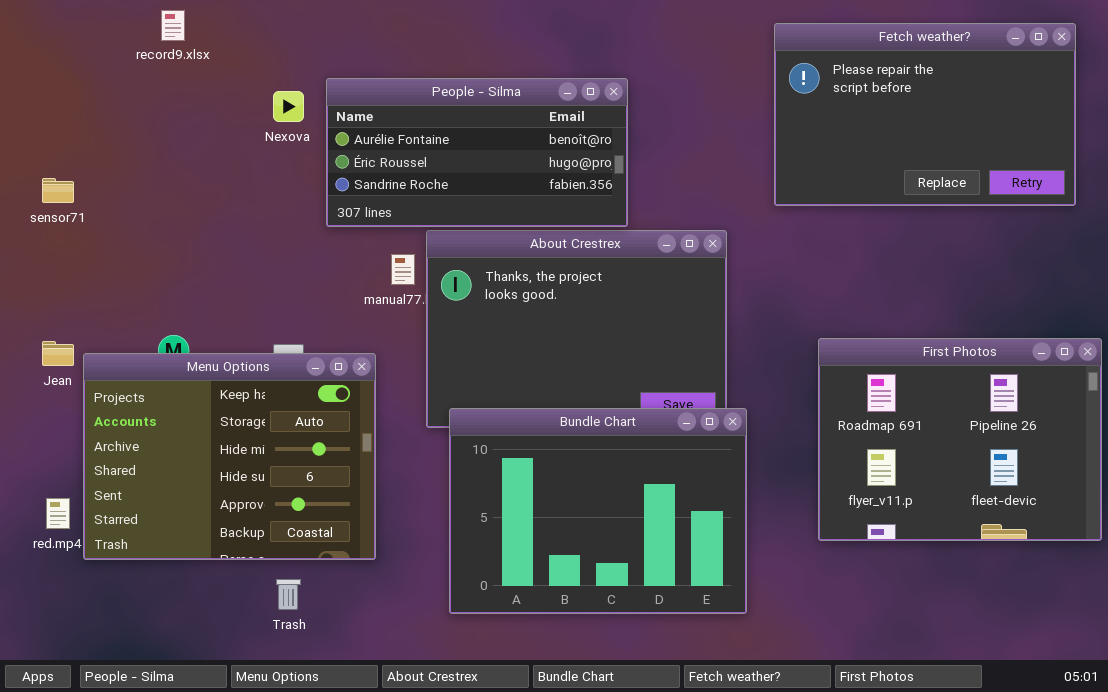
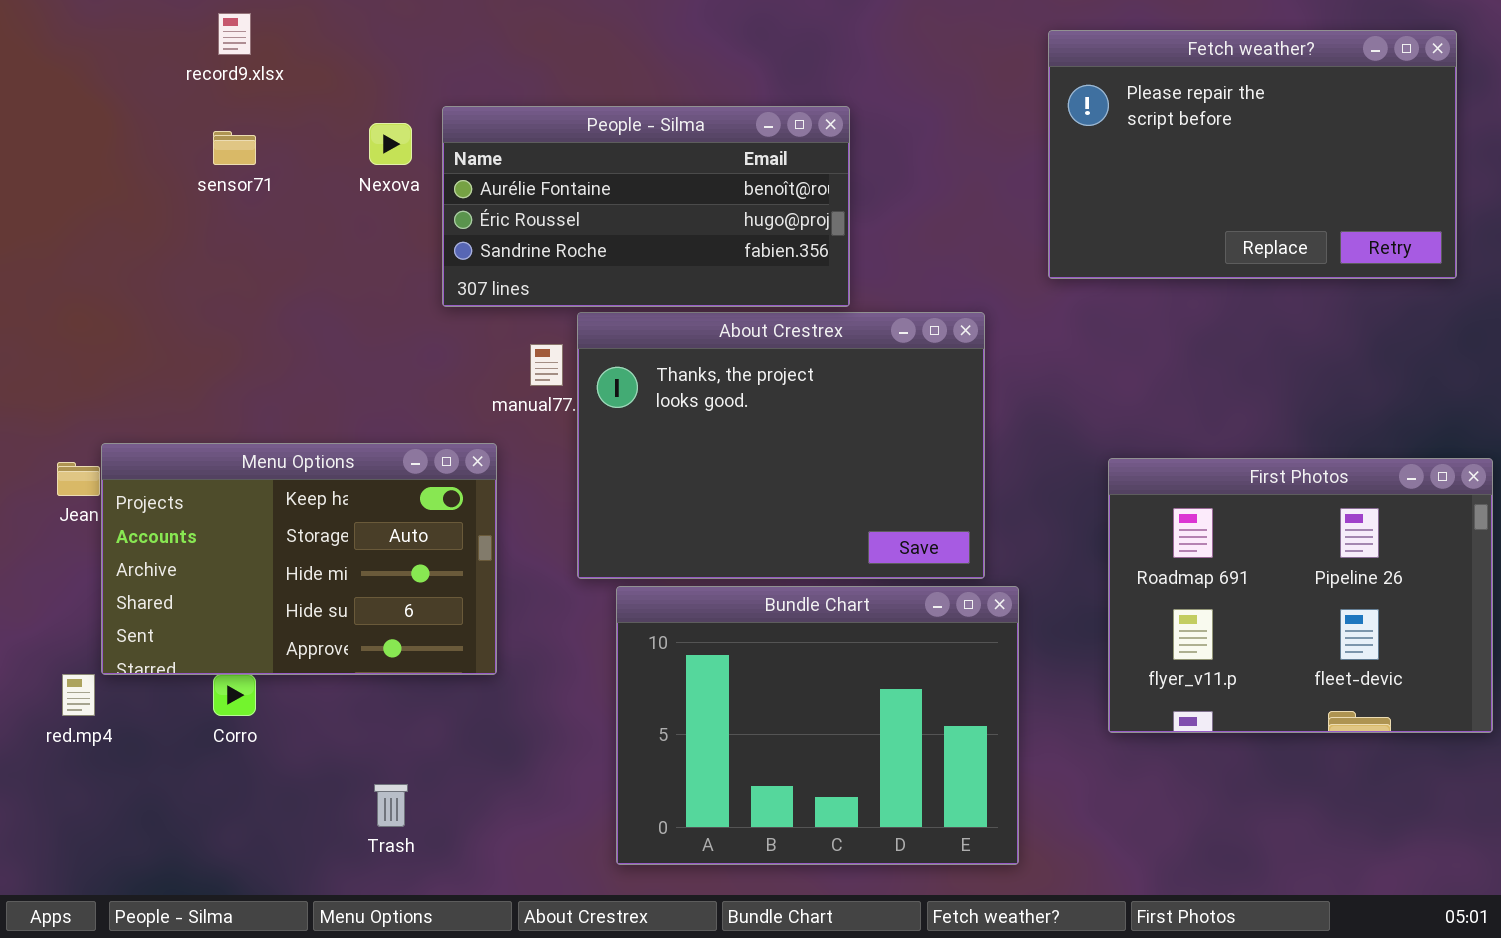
sensor71: [42,178,74,203] -> [213,131,256,165], moved
Menu Options: [83,353,376,560] -> [101,443,497,675], moved, resized
Bundle Chart: [449,408,747,614] -> [616,586,1019,865], moved

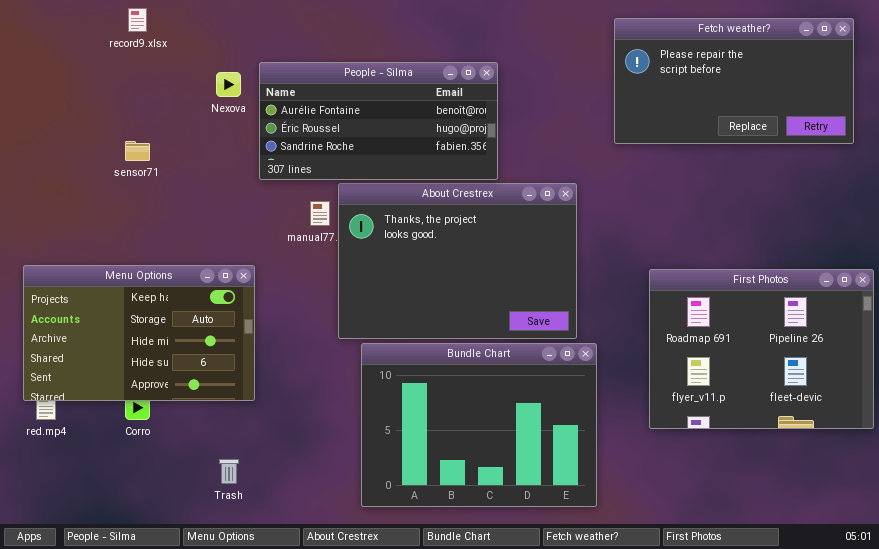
Fetch weather?: [1048,30,1457,279] -> [614,18,854,144], resized
sensor71: [213,131,256,165] -> [125,141,150,161], moved
Menu Options: [101,443,497,675] -> [23,265,255,401], moved

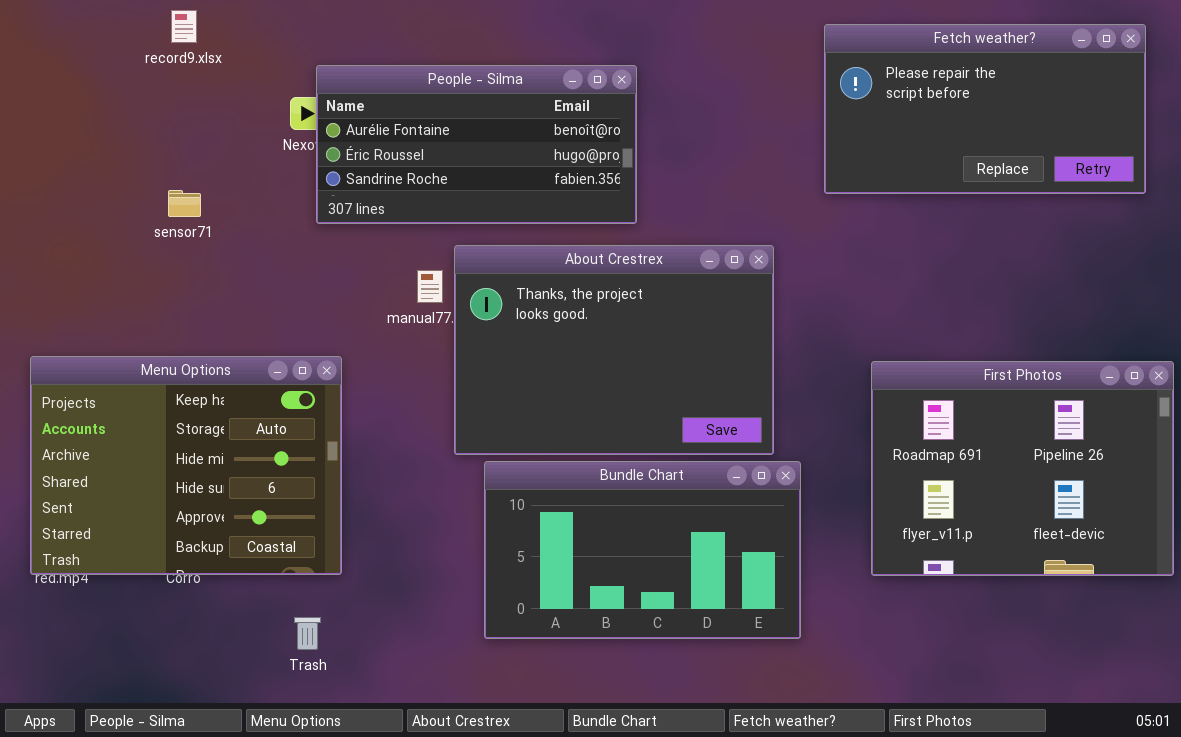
People - Silma: [259,62,498,180] -> [316,65,637,224], moved
Menu Options: [23,265,255,401] -> [30,356,342,575], resized
Bundle Chart: [361,343,597,507] -> [484,461,801,639], resized

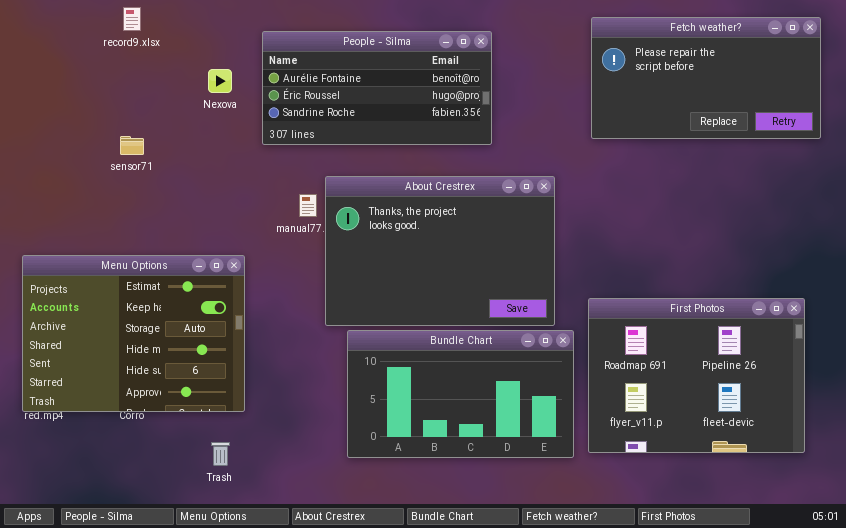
People - Silma: [316,65,637,224] -> [262,31,492,145], moved
Menu Options: [30,356,342,575] -> [22,255,245,412], scrolled up 1 row
First Photos: [871,361,1174,576] -> [588,298,805,453], moved

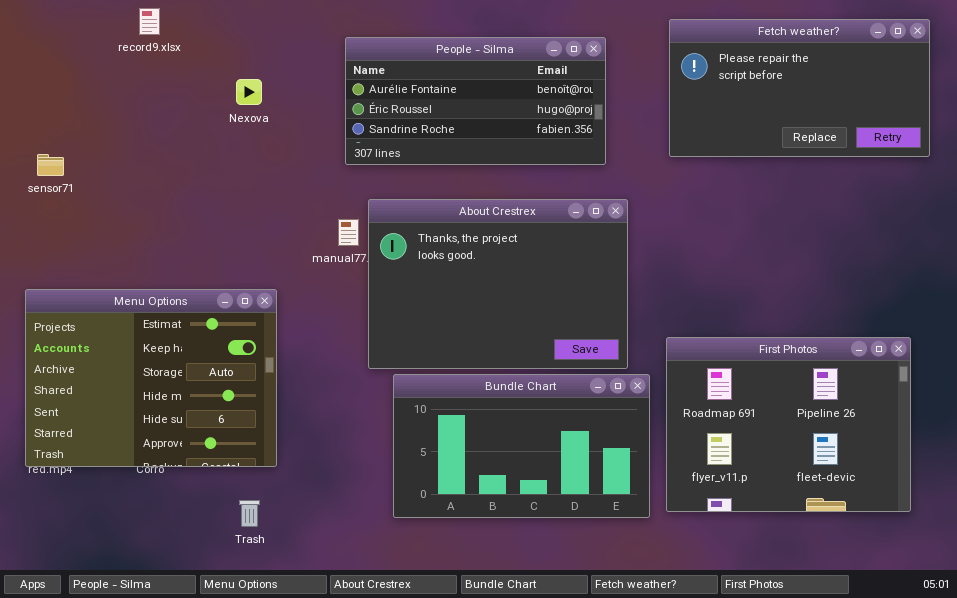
People - Silma: [262,31,492,145] -> [345,37,606,165], moved
sensor71: [120,136,144,155] -> [37,154,64,176], moved

